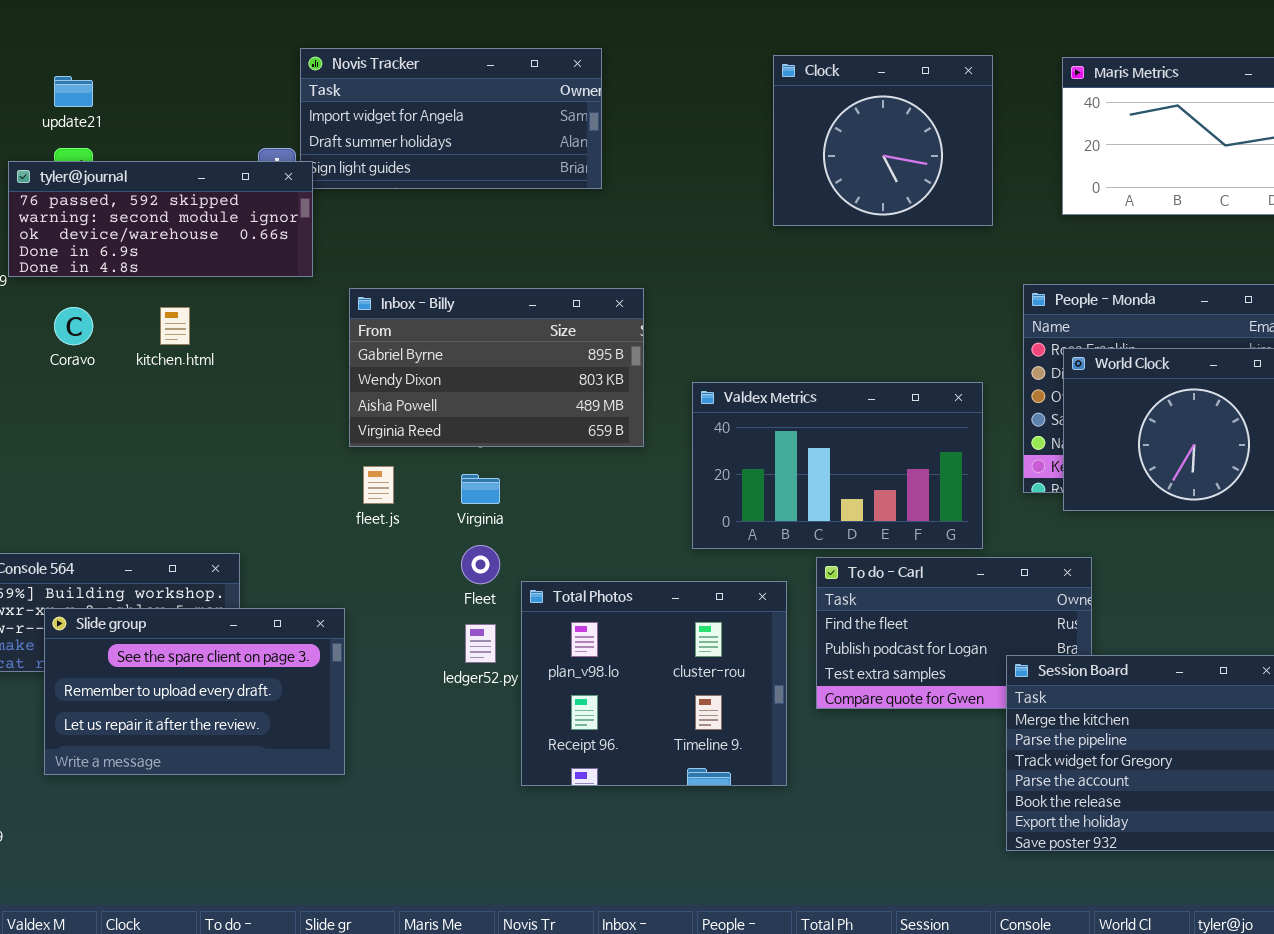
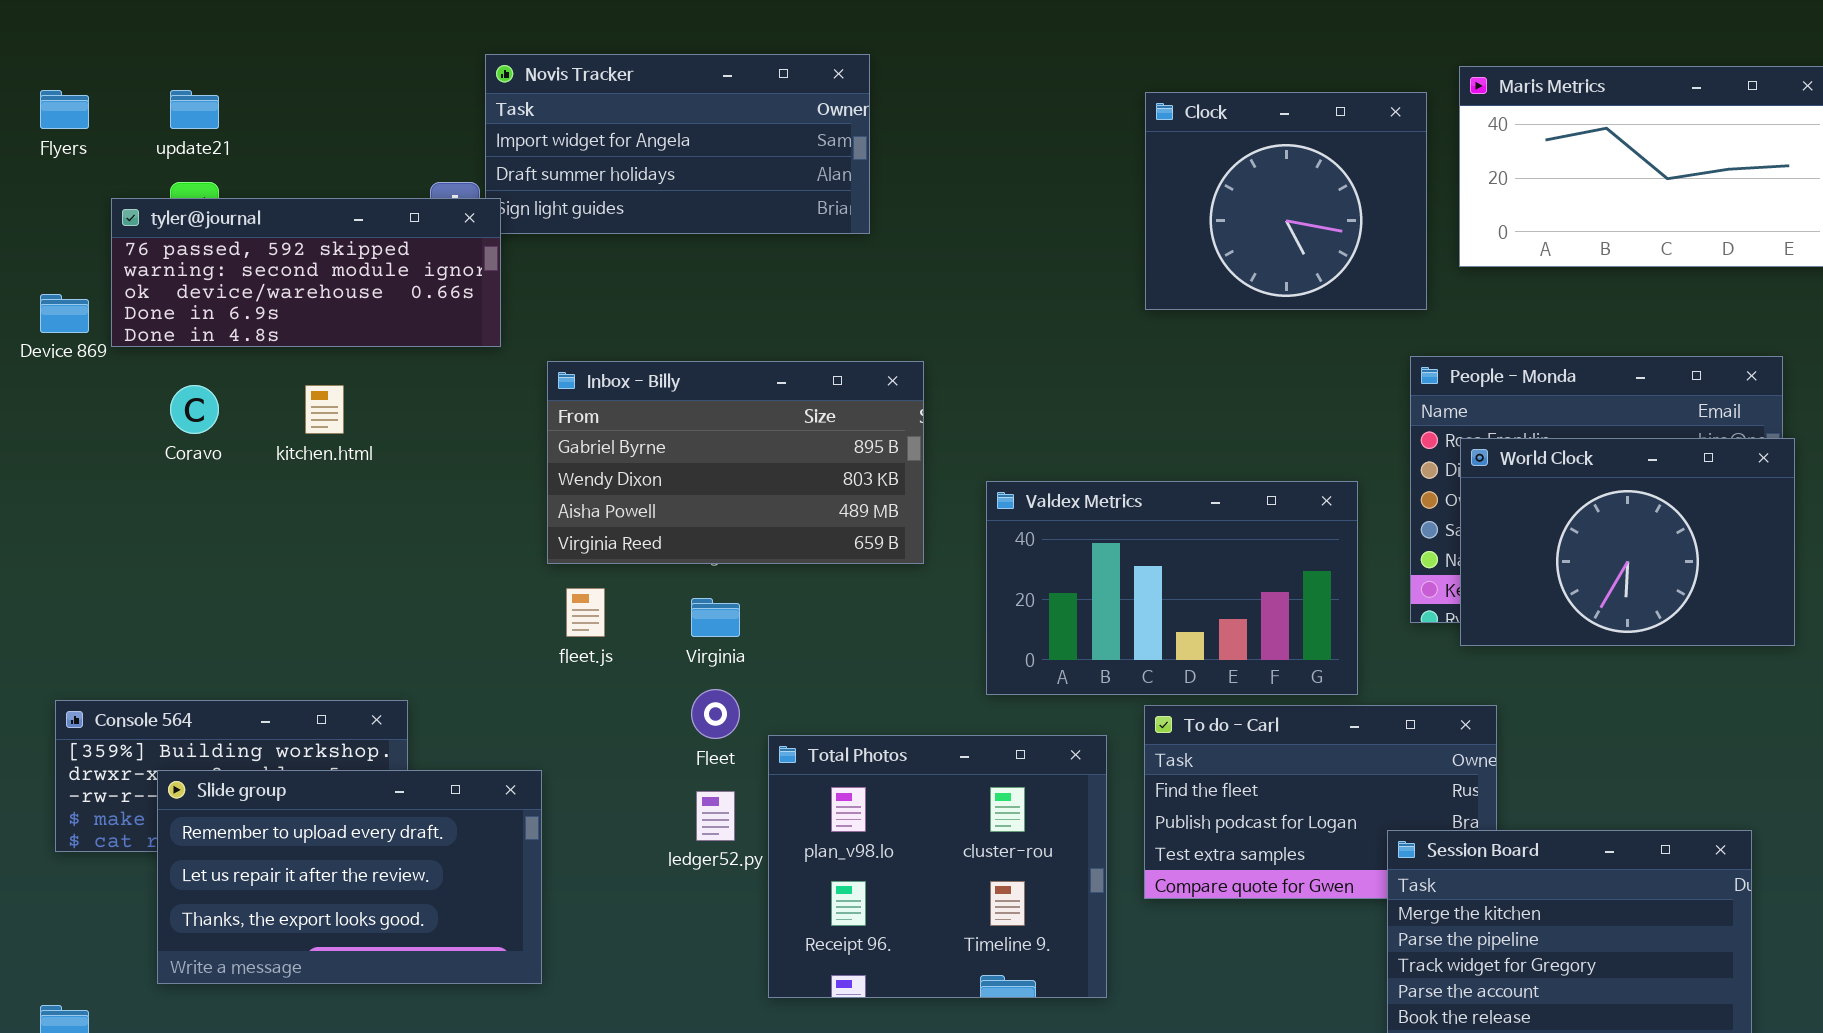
Clock: [773,55,993,226] -> [1145,92,1427,310], moved
Slide group: [44,608,345,775] -> [157,770,542,984], scrolled down 1 row

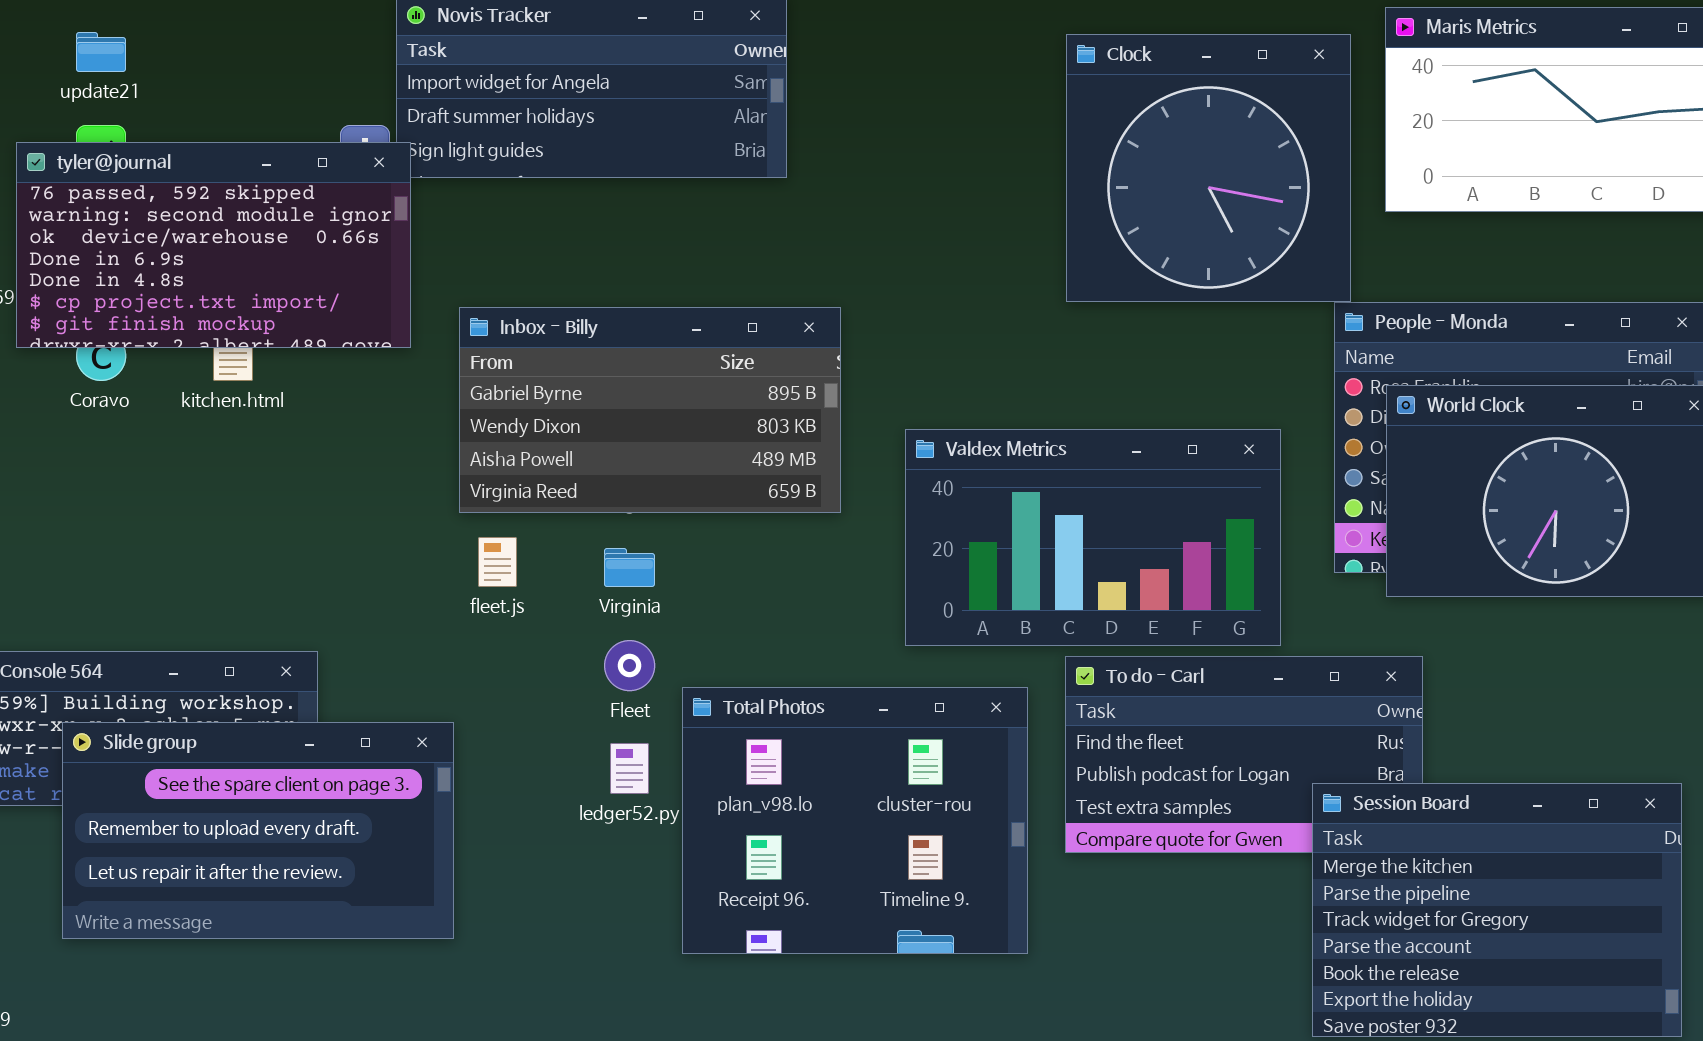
Clock: [1145,92,1427,310] -> [1066,34,1351,302], resized
tyler@journal: [111,198,501,347] -> [16,142,411,348], resized
Slide group: [157,770,542,984] -> [62,722,454,939], scrolled up 1 row

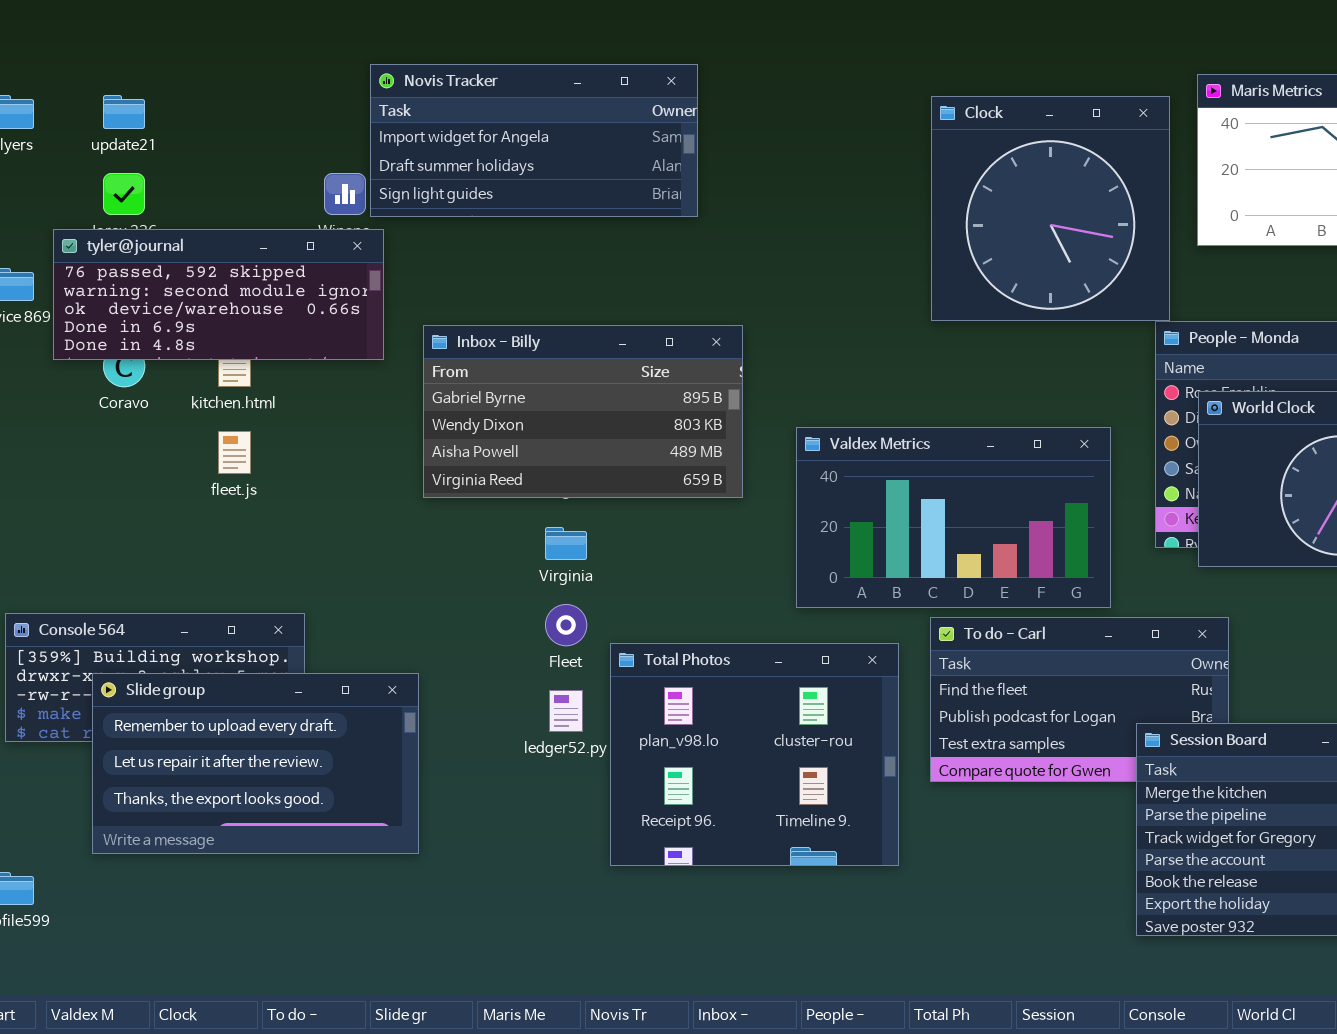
tyler@journal: [16,142,411,348] -> [53,229,384,360], resized
fleet.js: [478,537,517,587] -> [218,431,251,474], moved
Slide group: [62,722,454,939] -> [92,673,419,854], scrolled down 1 row

